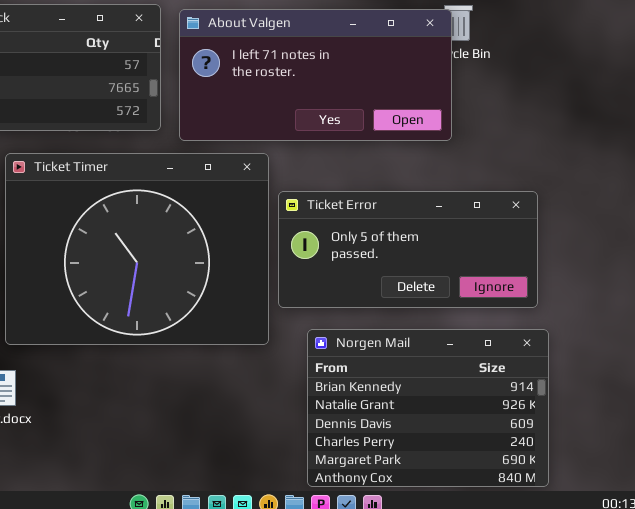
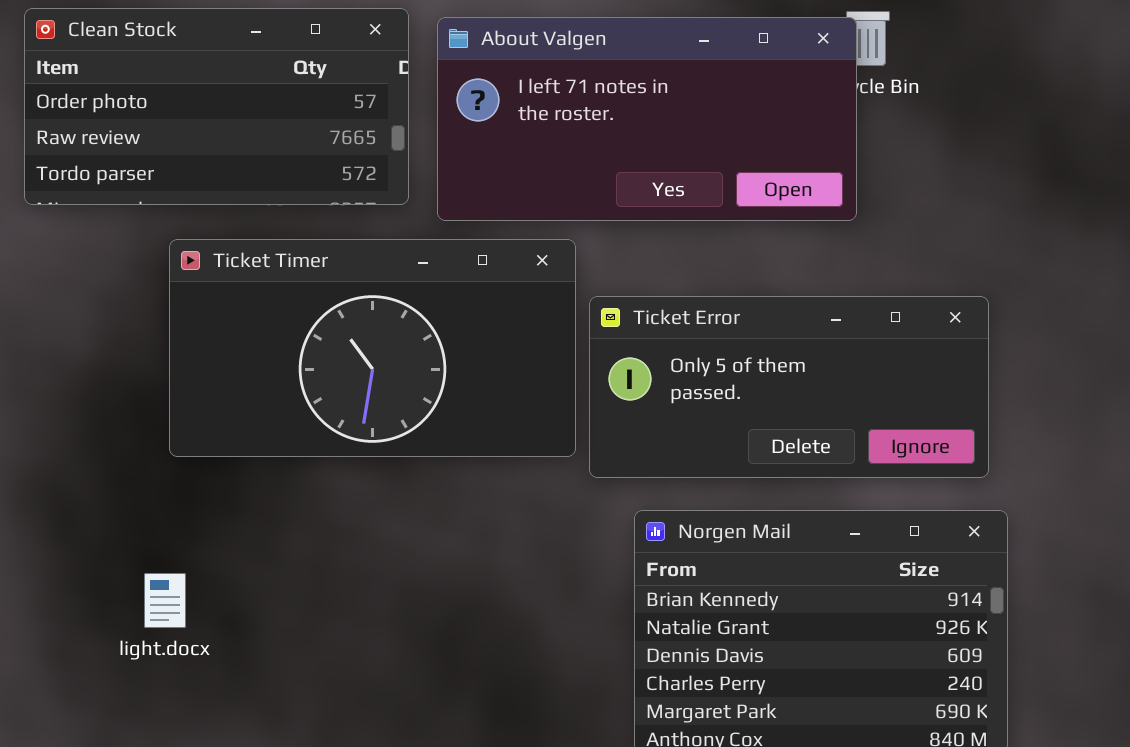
Ticket Timer: [5,153,269,345] -> [169,239,576,457], resized

